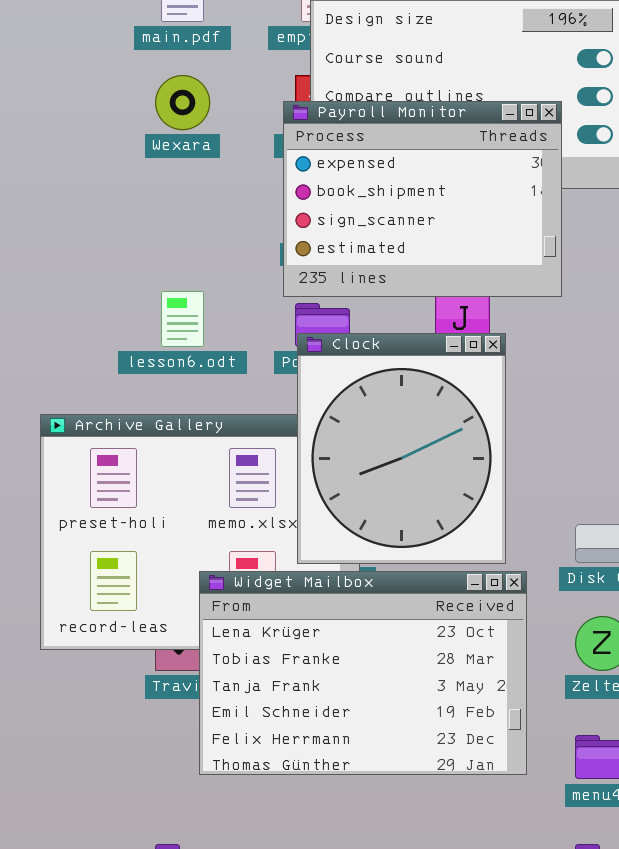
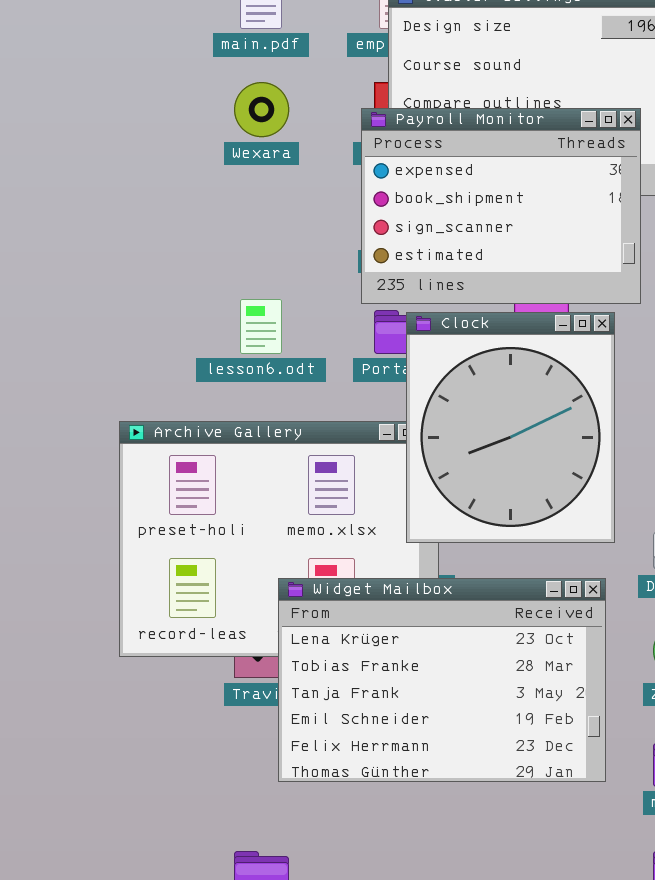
Clock: [297,333,506,564] -> [406,312,615,543], moved

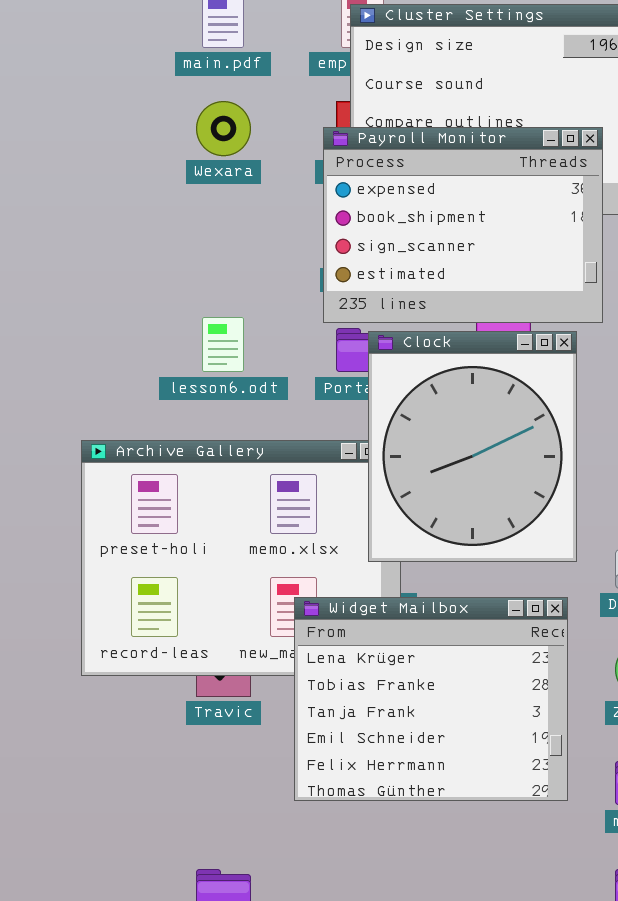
Widget Mailbox: [278,578,606,782] -> [294,597,568,801], resized

